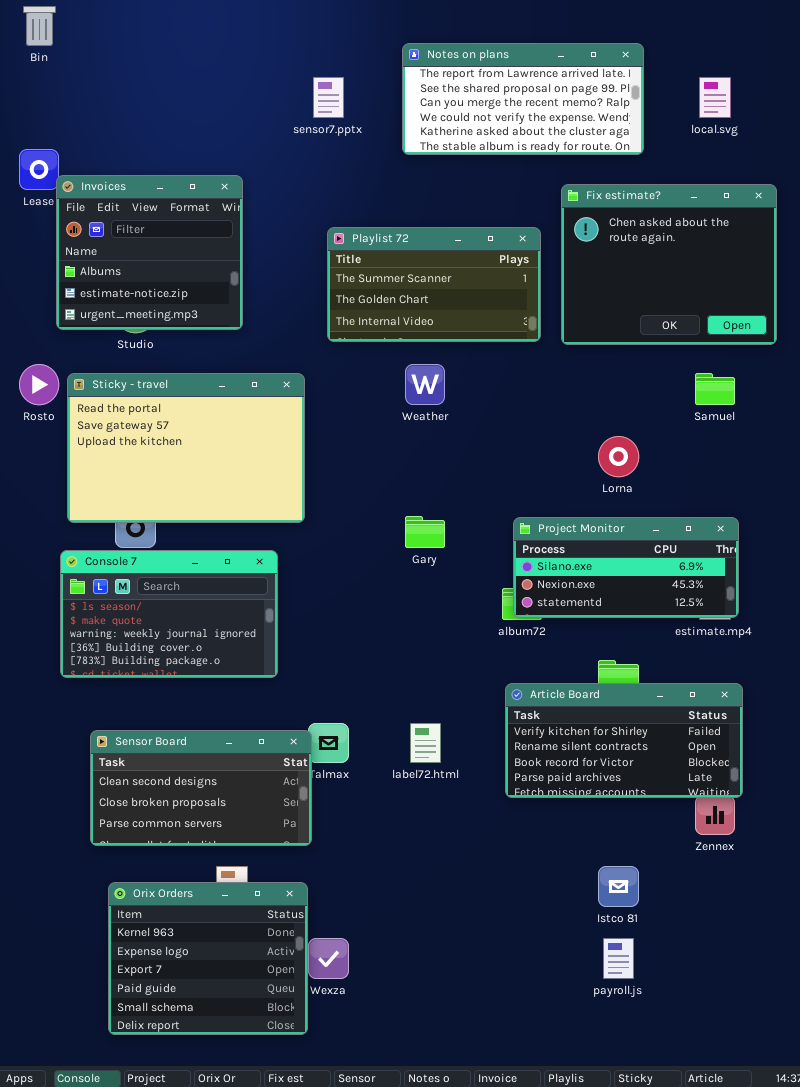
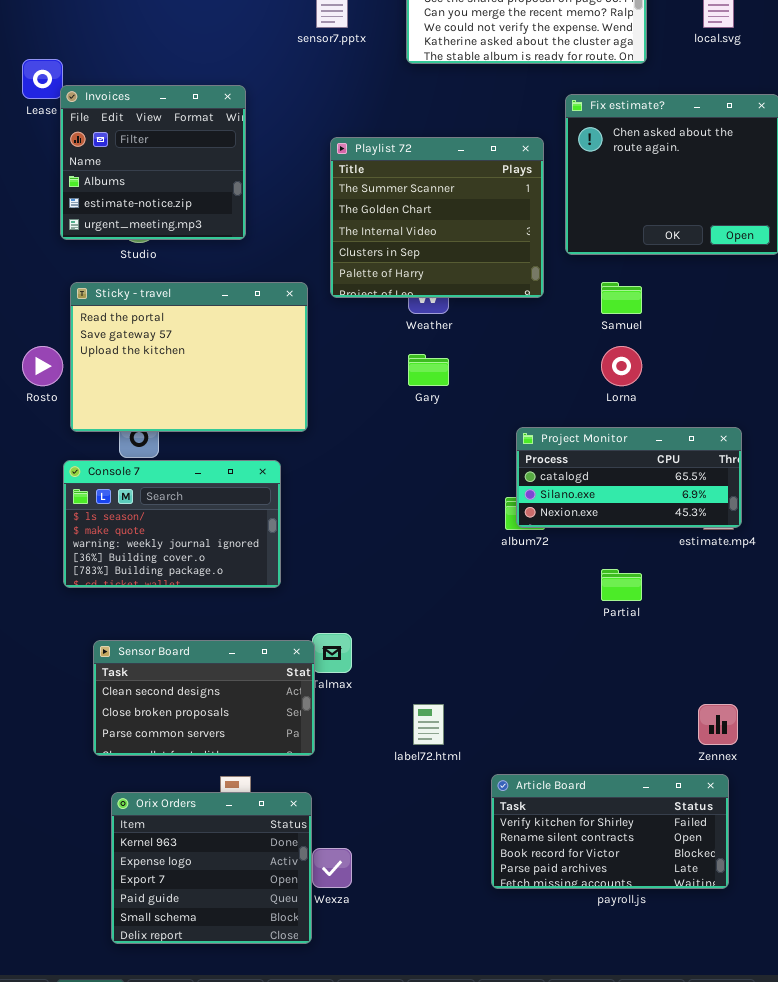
Playlist 72: [327,227,541,342] -> [330,137,544,298], resized
Rosto: [19,364,59,405] -> [22,346,63,386], moved
Samuel: [695,373,735,405] -> [601,282,642,314], moved
Gary: [405,516,445,548] -> [408,354,449,386], moved
Project Monitor: [513,517,739,618] -> [516,427,742,528], scrolled up 1 row
Article Board: [505,683,743,798] -> [491,774,729,889], moved
label72.html: [410,723,441,763] -> [413,704,444,745], moved

